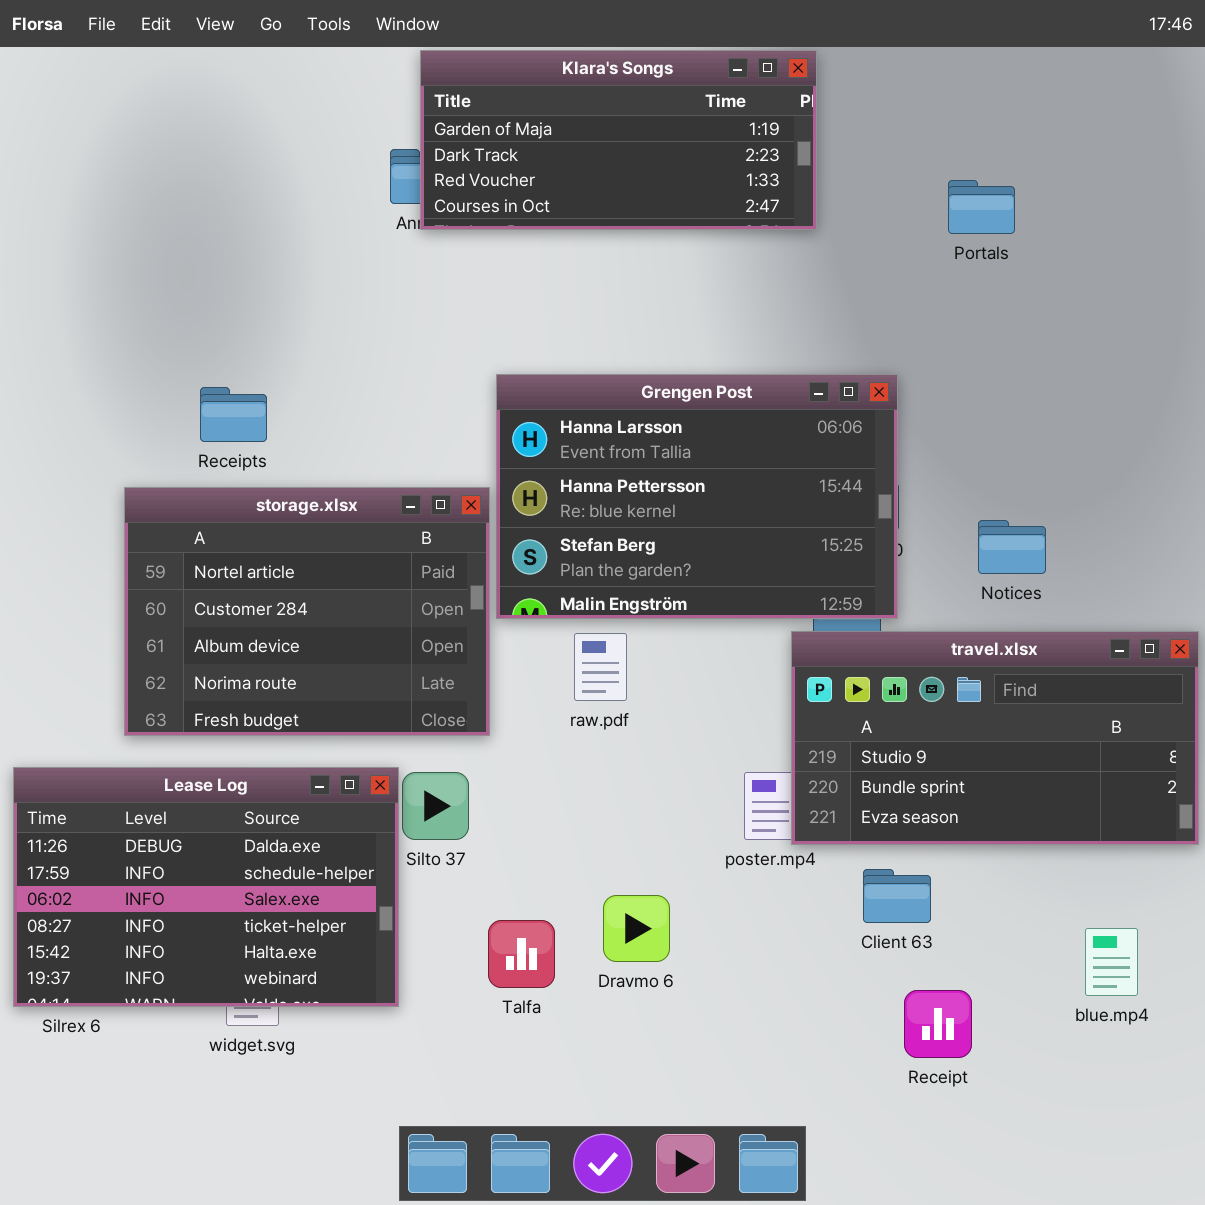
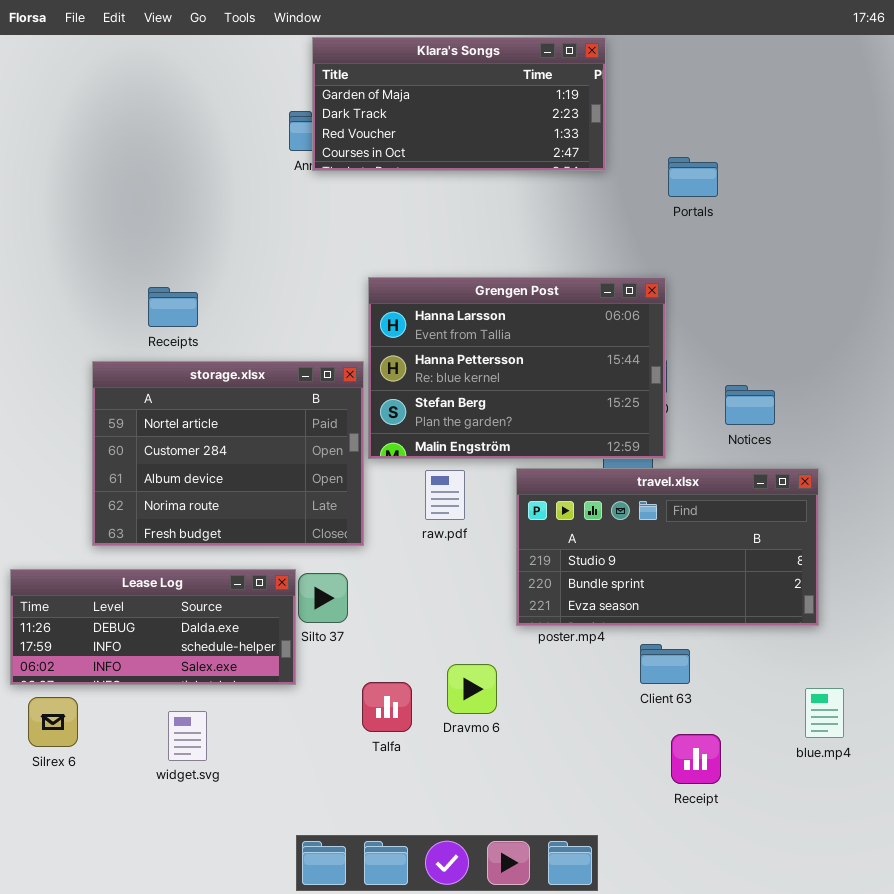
Portals: [948,180,1015,234] -> [668,157,718,197], moved
travel.xlsx: [791,631,1199,845] -> [516,468,819,626], moved
Lease Log: [13,767,399,1007] -> [10,569,296,685], resized

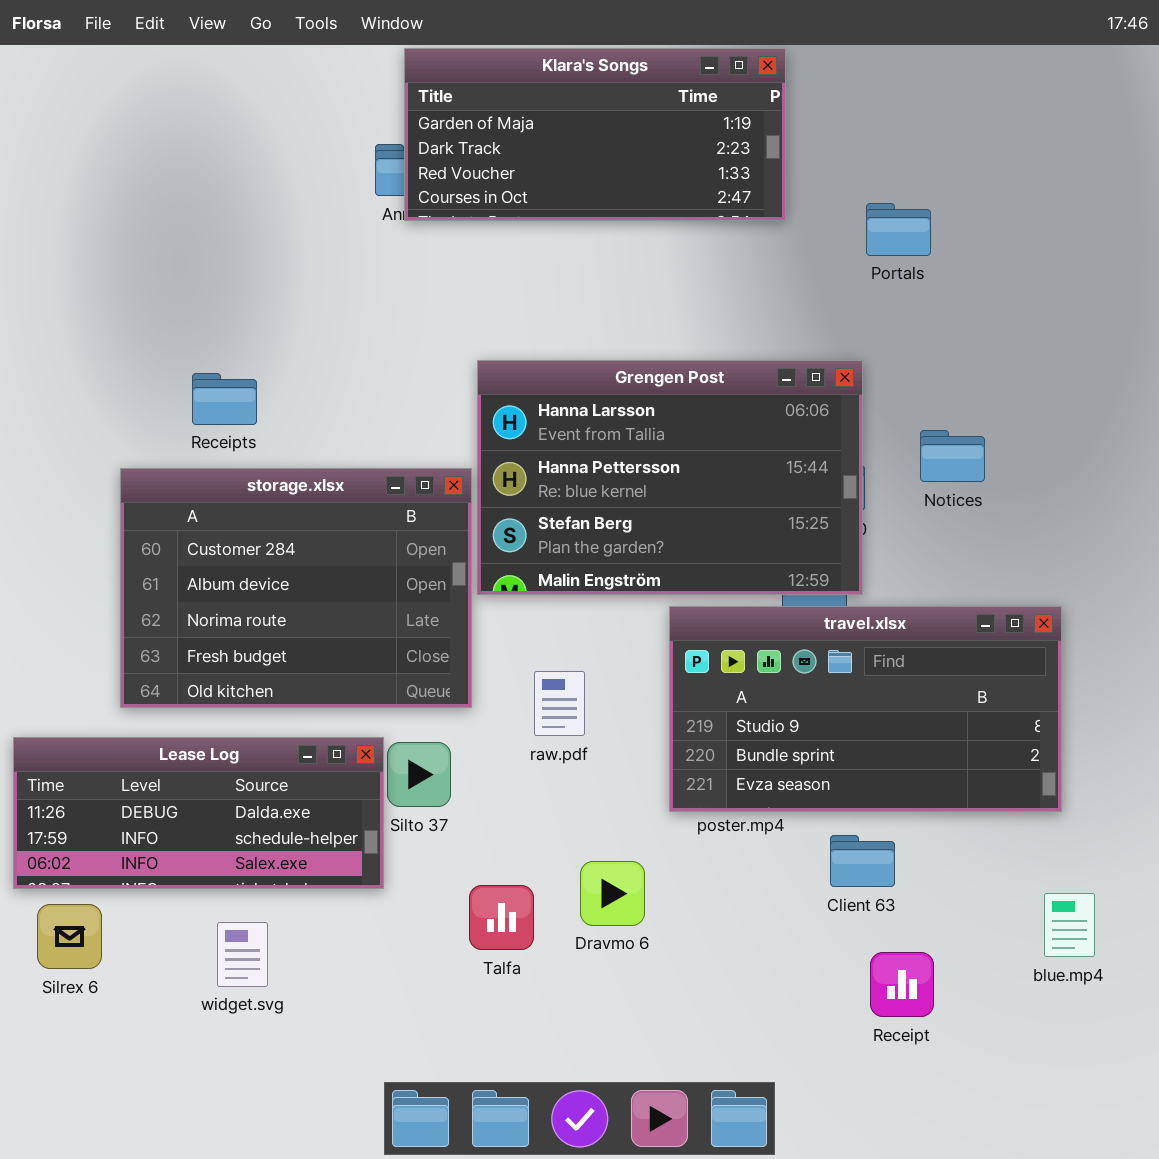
storage.xlsx: [92,361,364,546] -> [120,468,472,708], scrolled down 1 row
Notices: [725,385,775,425] -> [920,430,985,482], moved
raw.pdf: [425,470,465,520] -> [534,671,585,736], moved

